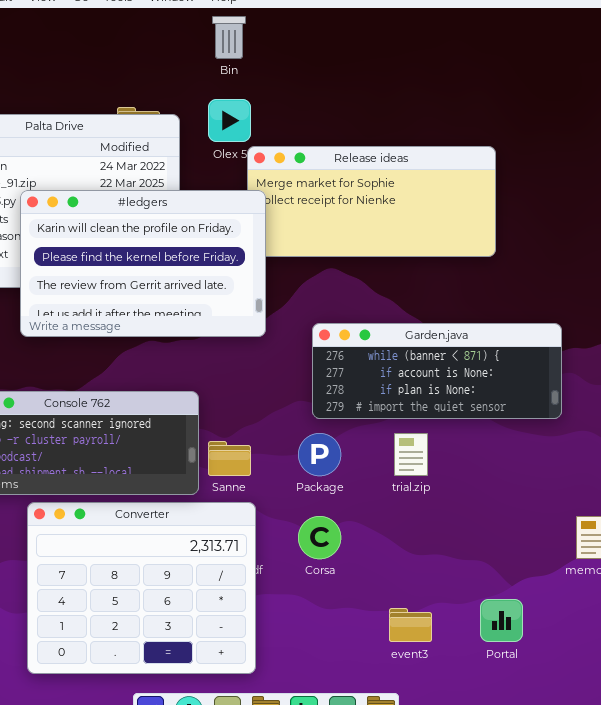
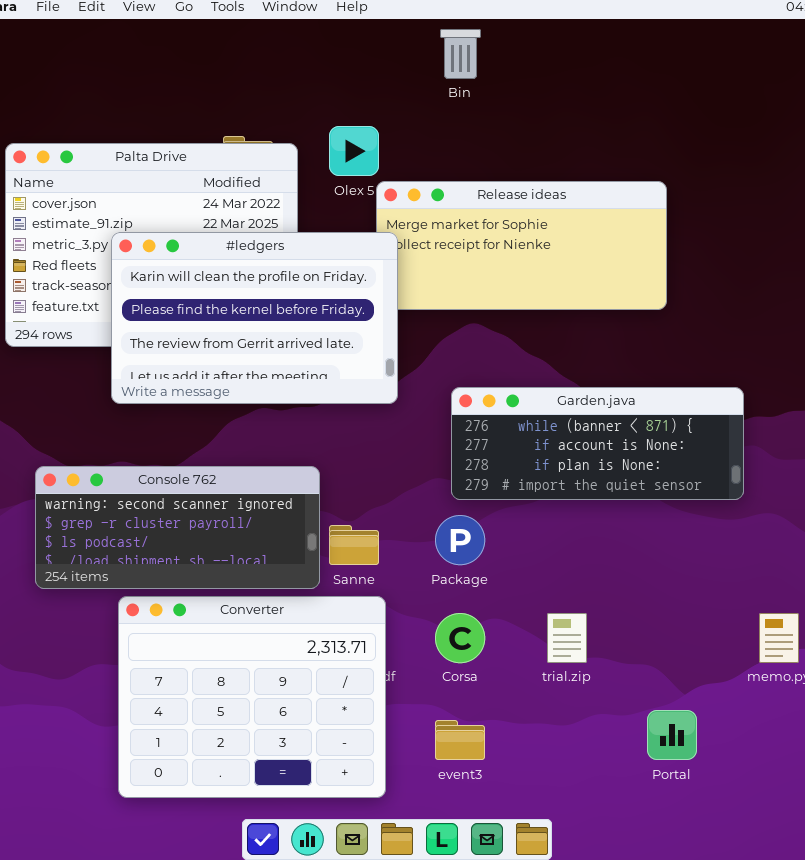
Bin: [212,16,246,59] -> [440,29,481,79], moved
trial.zip: [394,433,428,476] -> [547,613,587,663], moved
event3: [389,608,432,642] -> [435,720,485,760], moved

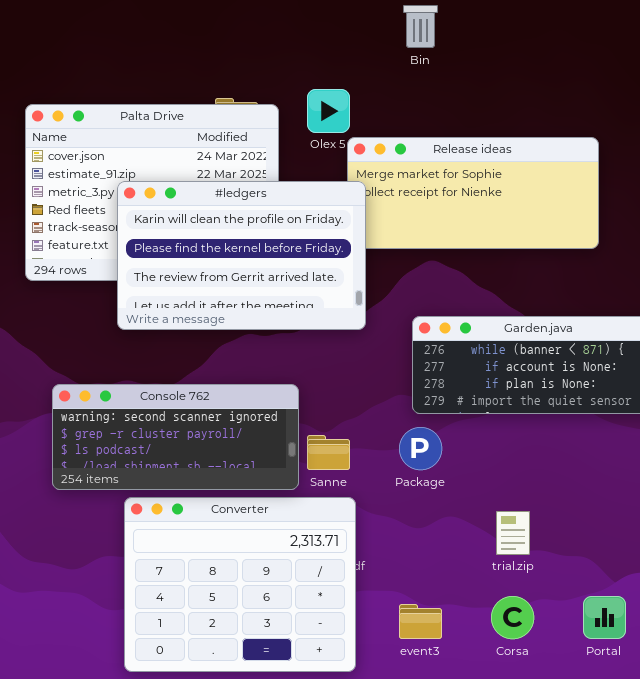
Corsa: [435,613,485,663] -> [491,596,534,639], moved

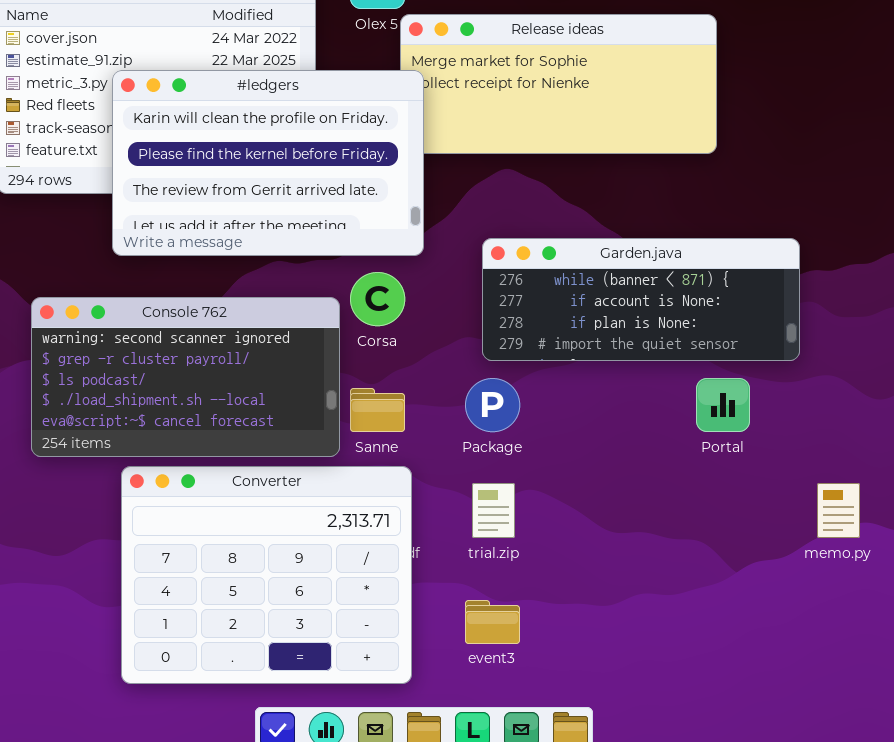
Console 762: [52,384,299,490] -> [31,297,340,457], resized
trial.zip: [496,511,530,555] -> [472,483,515,538], moved
Corsa: [491,596,534,639] -> [350,272,405,326], moved
Portal: [583,596,626,639] -> [696,378,750,432], moved

